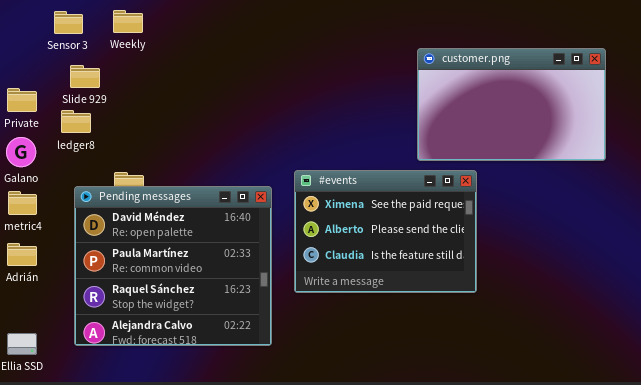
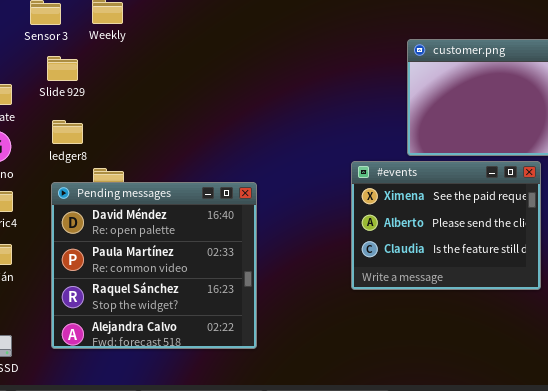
ledger8: [61,110,91,133] -> [52,120,83,144], moved
#events: [294,170,477,293] -> [351,161,541,290], moved

